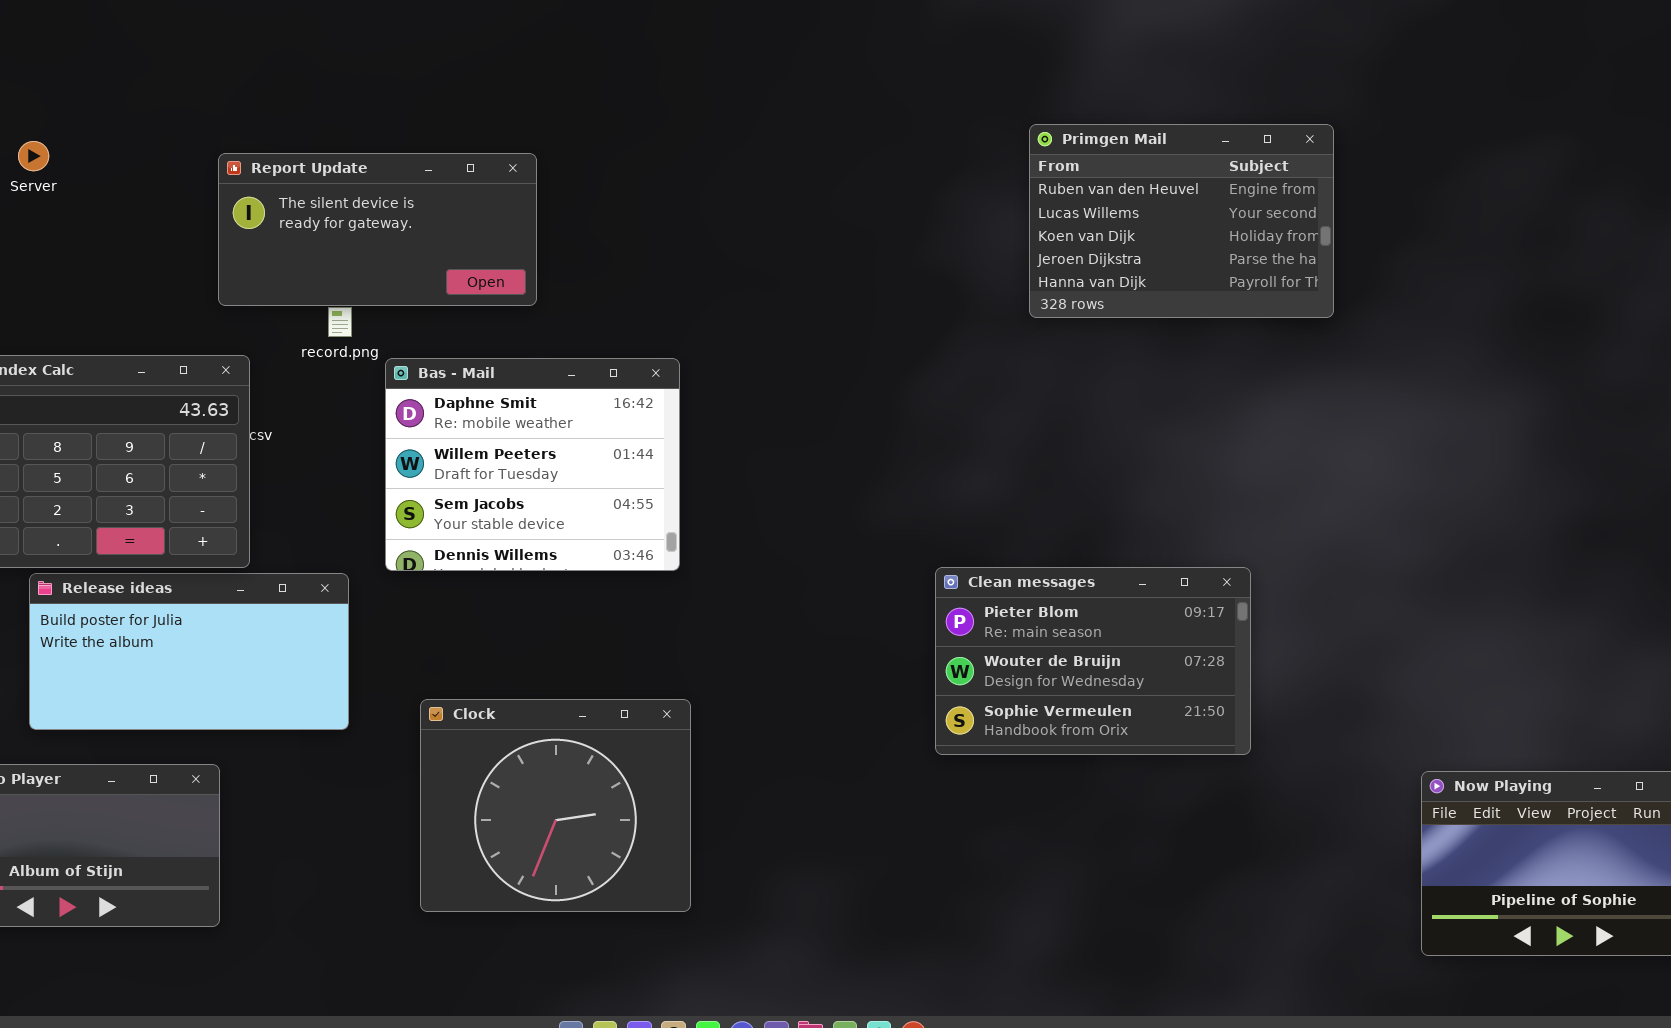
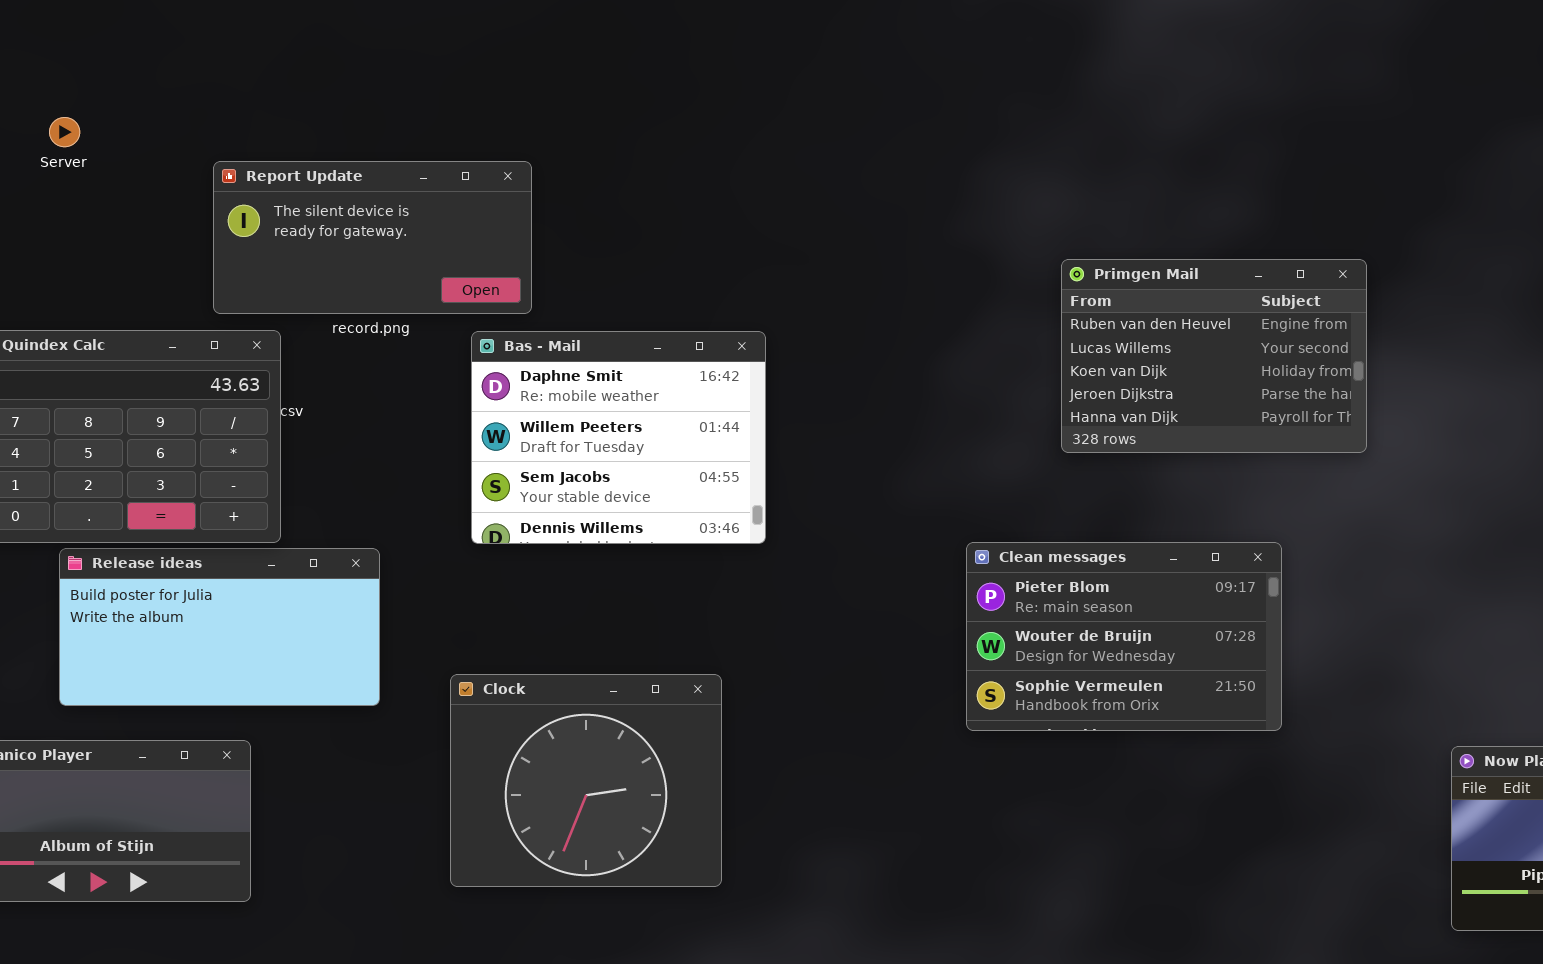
Primgen Mail: [1029,124,1334,318] -> [1061,259,1367,453], moved
Report Update: [218,153,537,306] -> [213,161,532,314], moved
Bas - Mail: [385,358,680,571] -> [471,331,766,544], moved

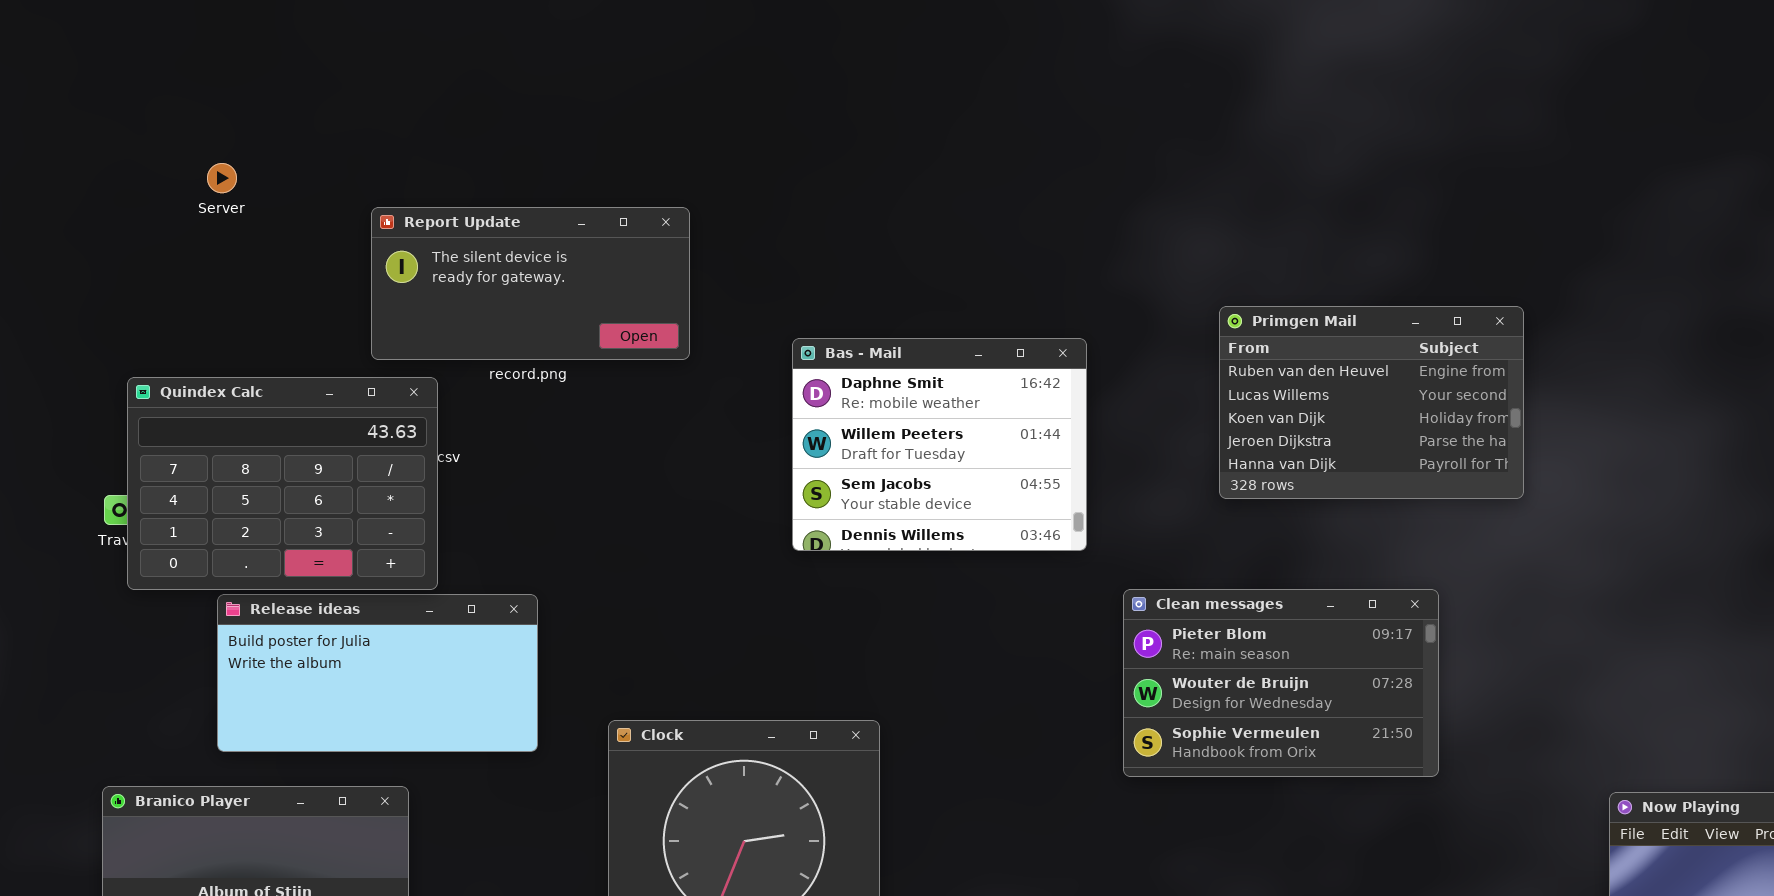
Bas - Mail: [471,331,766,544] -> [792,338,1087,551], moved

